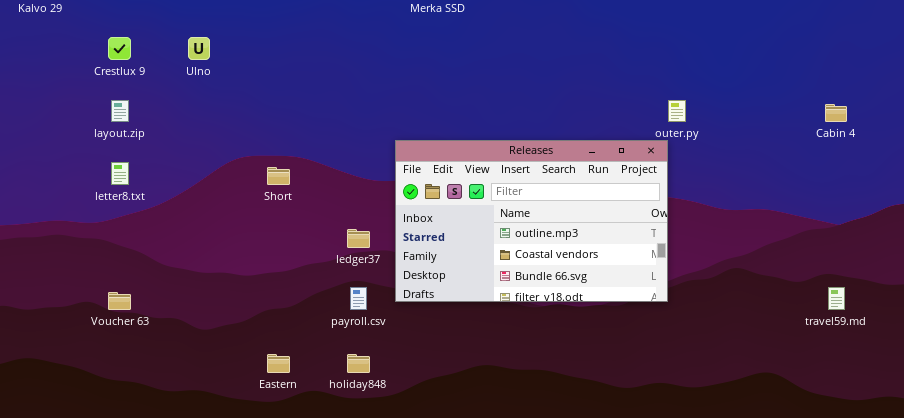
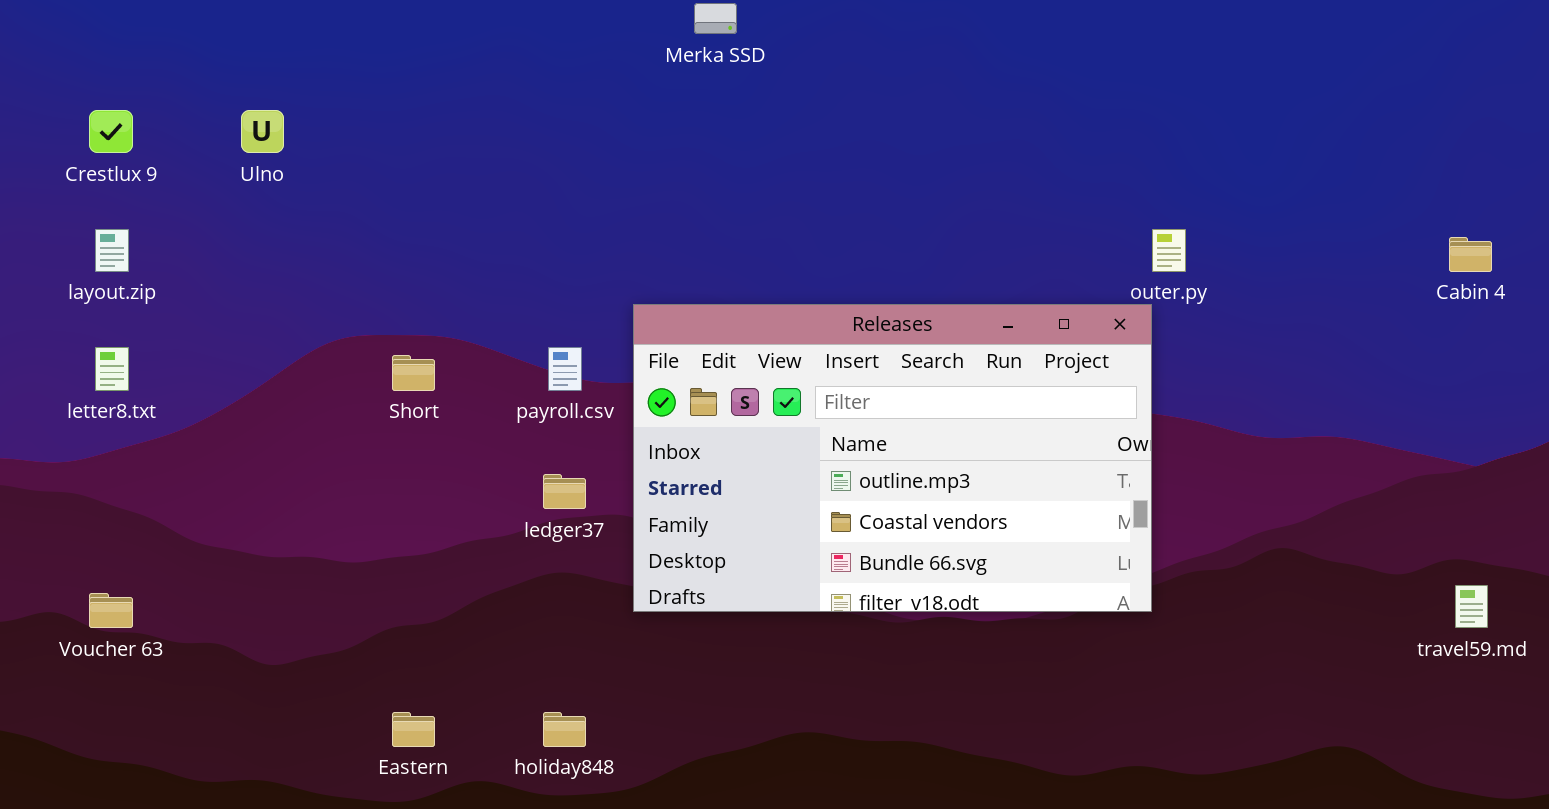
payroll.csv: [350,287,367,310] -> [548,347,582,391], moved

